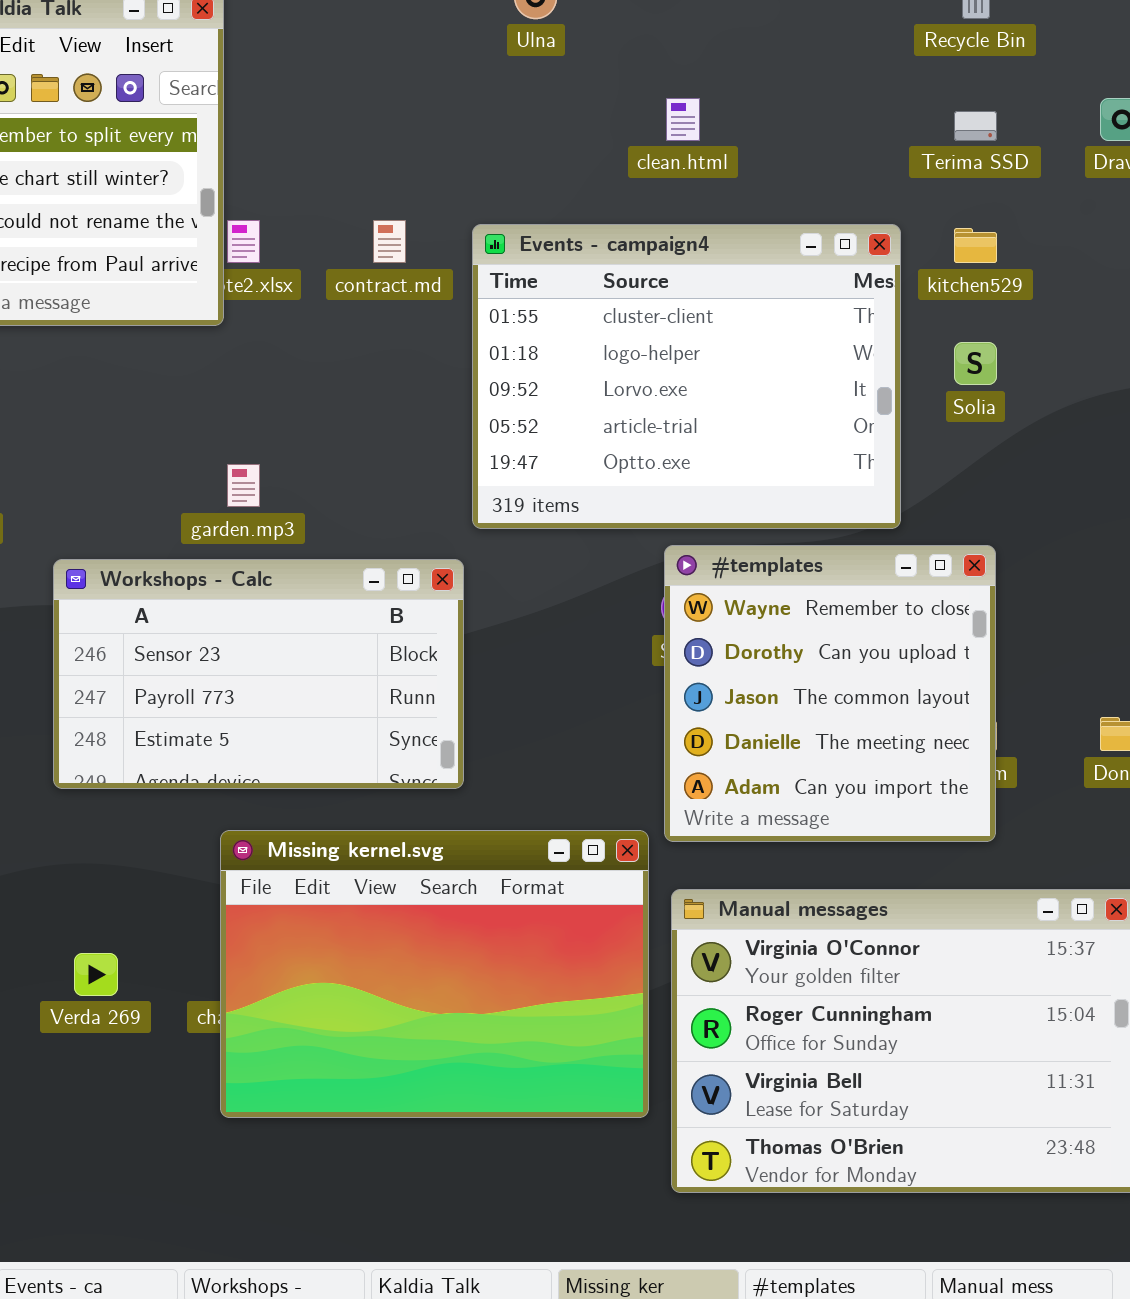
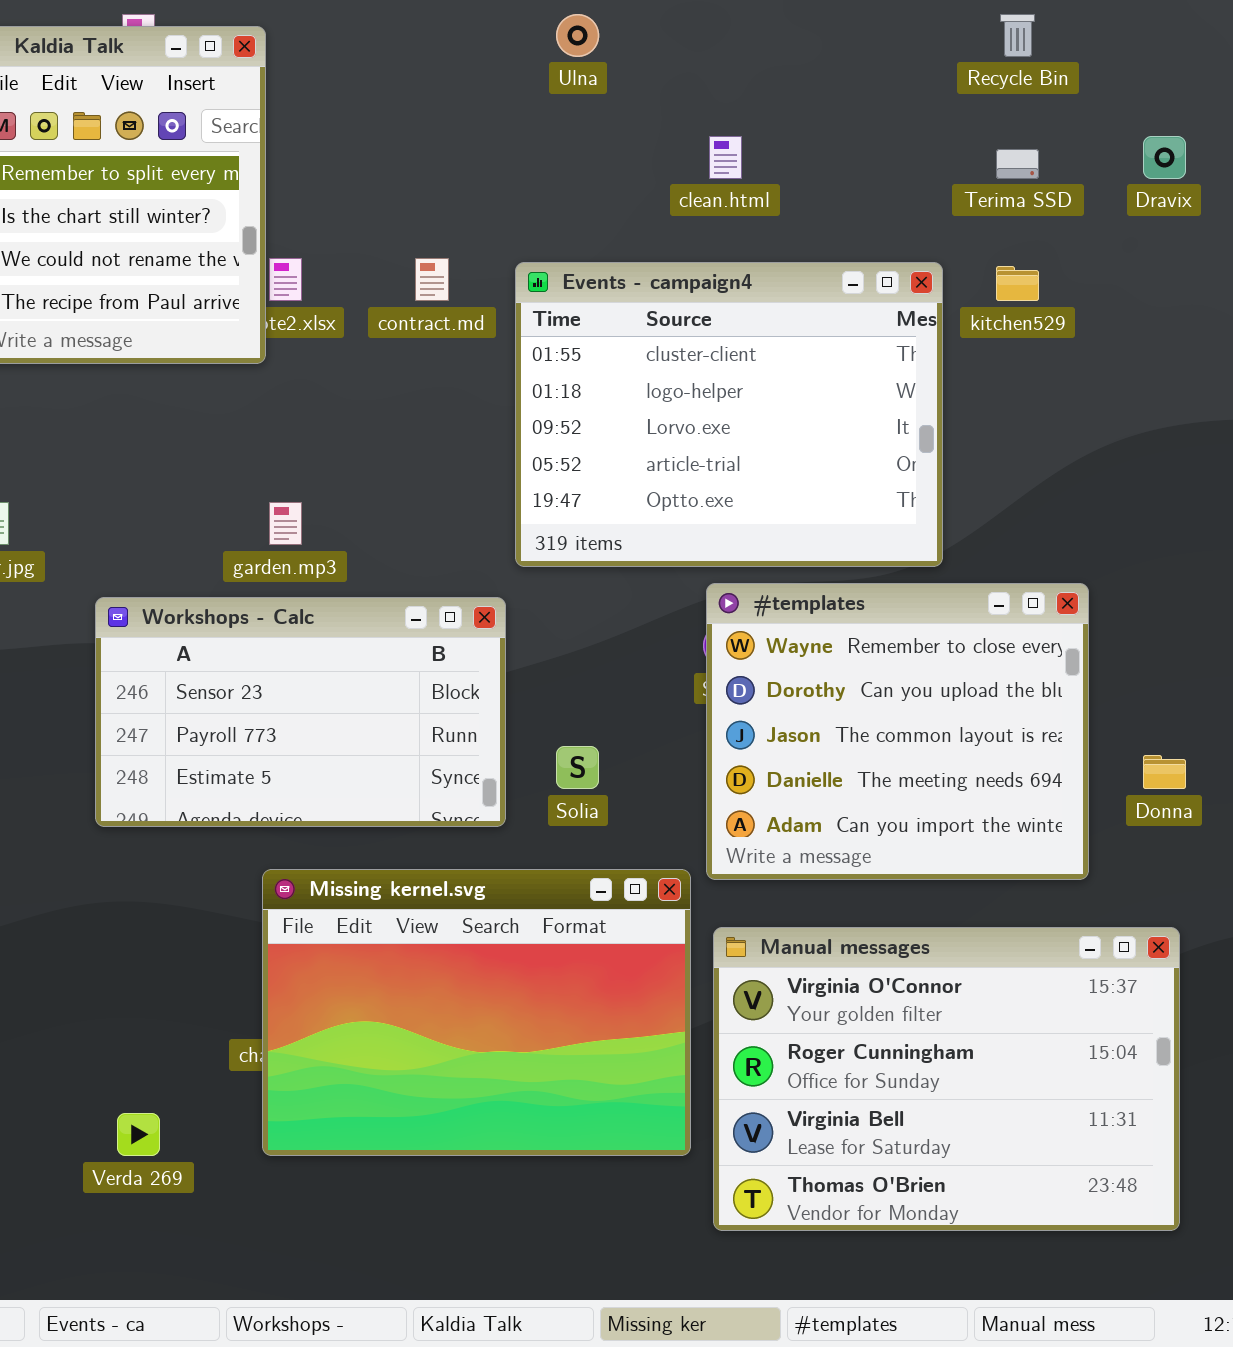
Solia: [954,342,997,385] -> [556,746,599,789], moved
#templates: [664,545,996,842] -> [706,583,1089,880], resized
Verda 269: [74,953,118,996] -> [117,1113,160,1156], moved

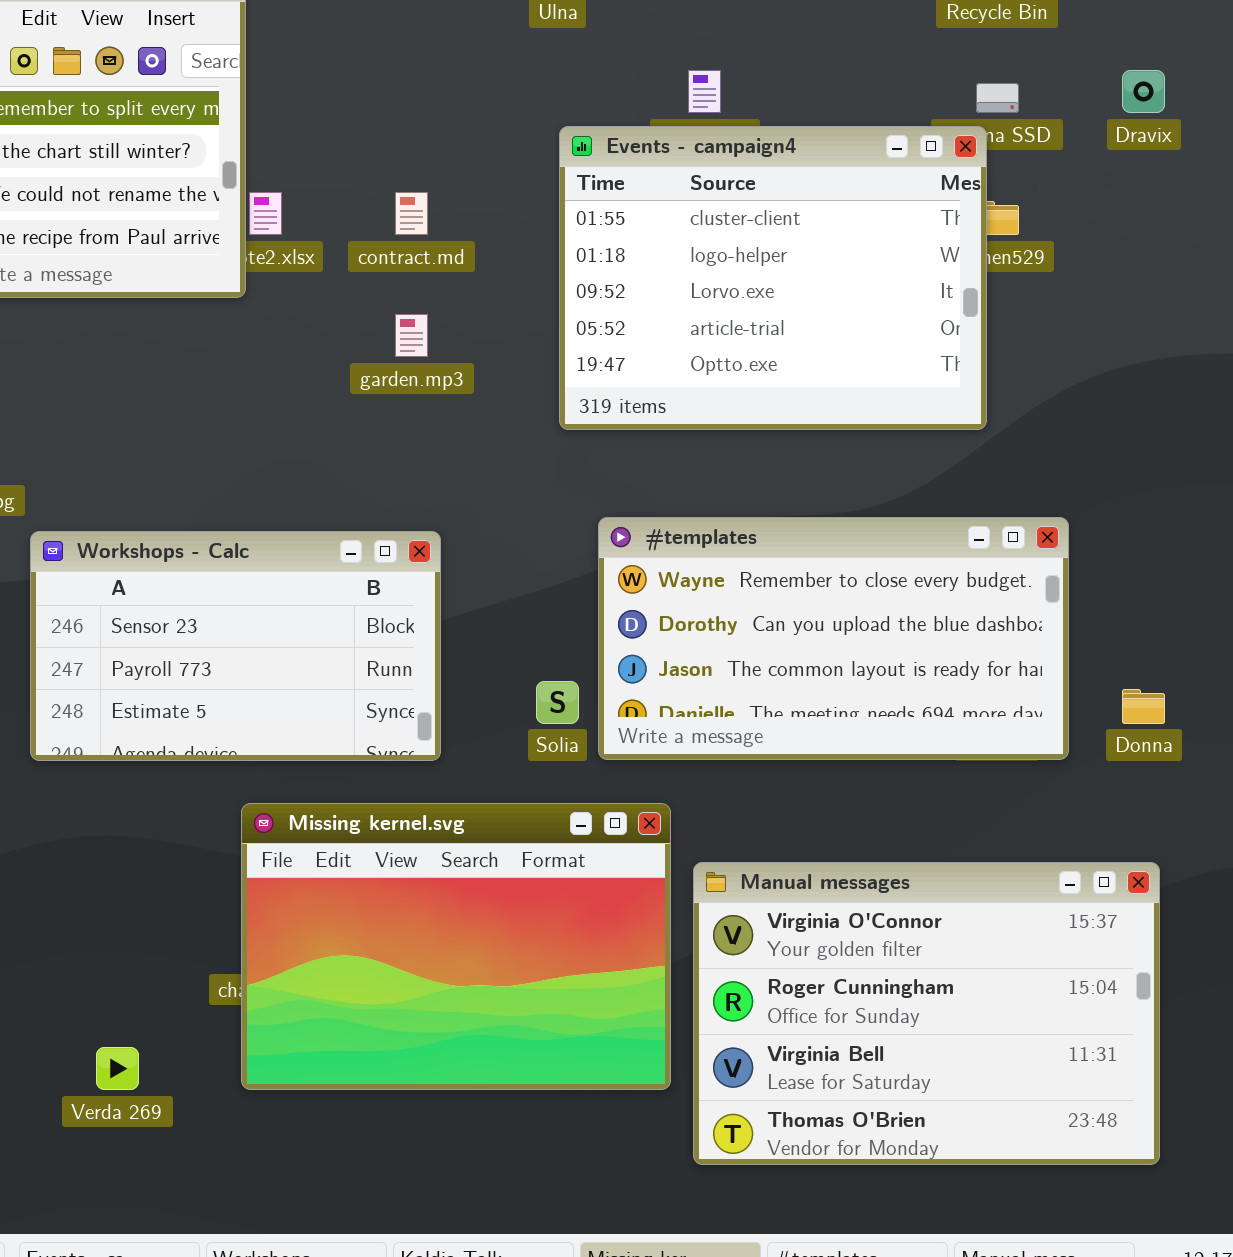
Events - campaign4: [515,262,943,567] -> [559,126,987,430], moved
garden.mp3: [269,502,302,545] -> [395,314,428,357], moved
#templates: [706,583,1089,880] -> [598,517,1069,760], resized
Workshops - Calc: [95,597,506,827] -> [30,531,441,761], moved

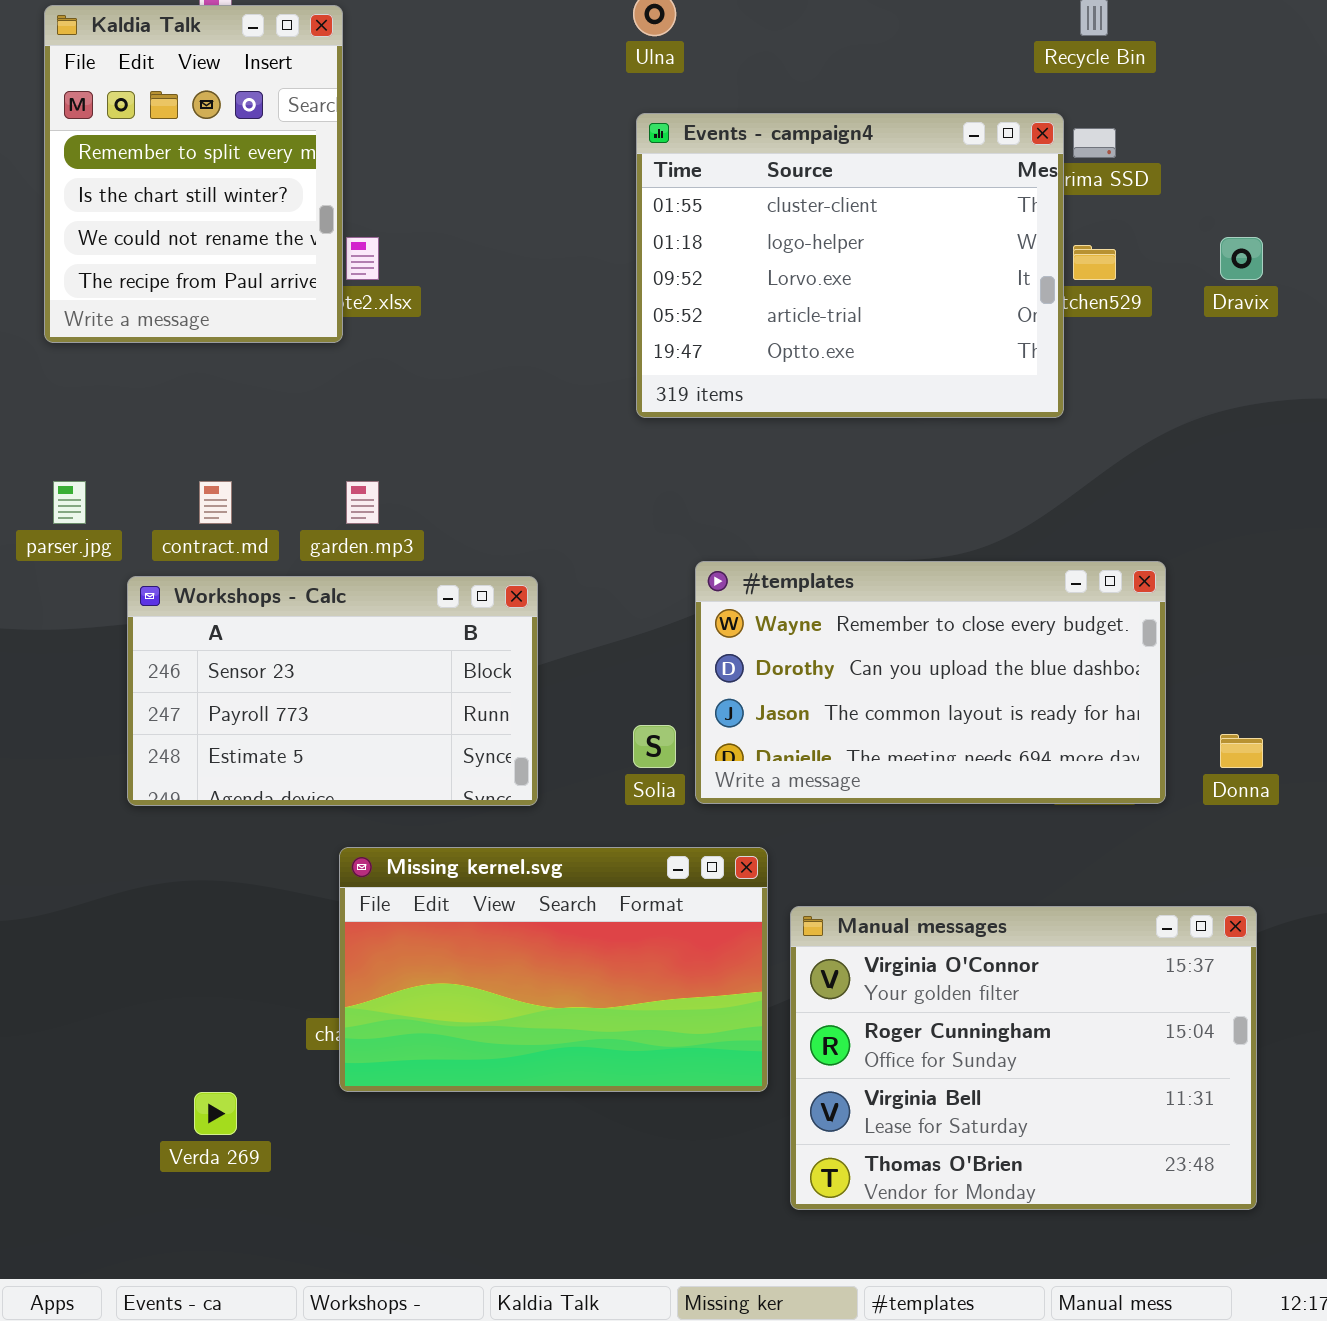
Dravix: [1122,70,1165,113] -> [1220,237,1263,280], moved
Events - campaign4: [559,126,987,430] -> [636,113,1064,418], moved
contract.md: [395,192,428,235] -> [199,481,232,524], moved
garden.mp3: [395,314,428,357] -> [346,481,379,524], moved
Missing kernel.svg: [241,803,671,1090] -> [339,847,768,1092], resized

